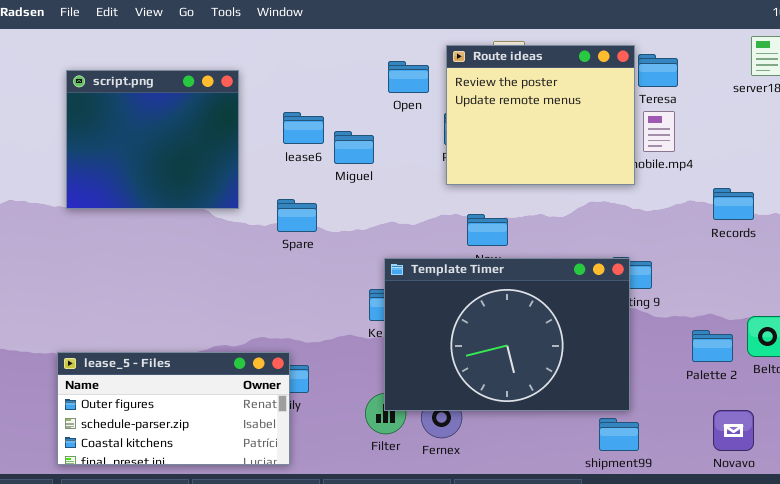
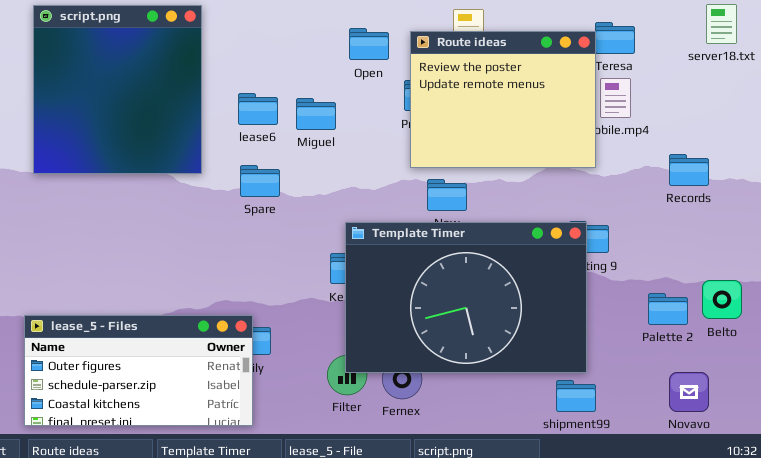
Route ideas: [446,45,635,185] -> [410,31,596,168], moved
script.png: [66,70,239,209] -> [33,5,202,174], resized
lease6: [283,112,324,144] -> [238,93,278,125], moved

